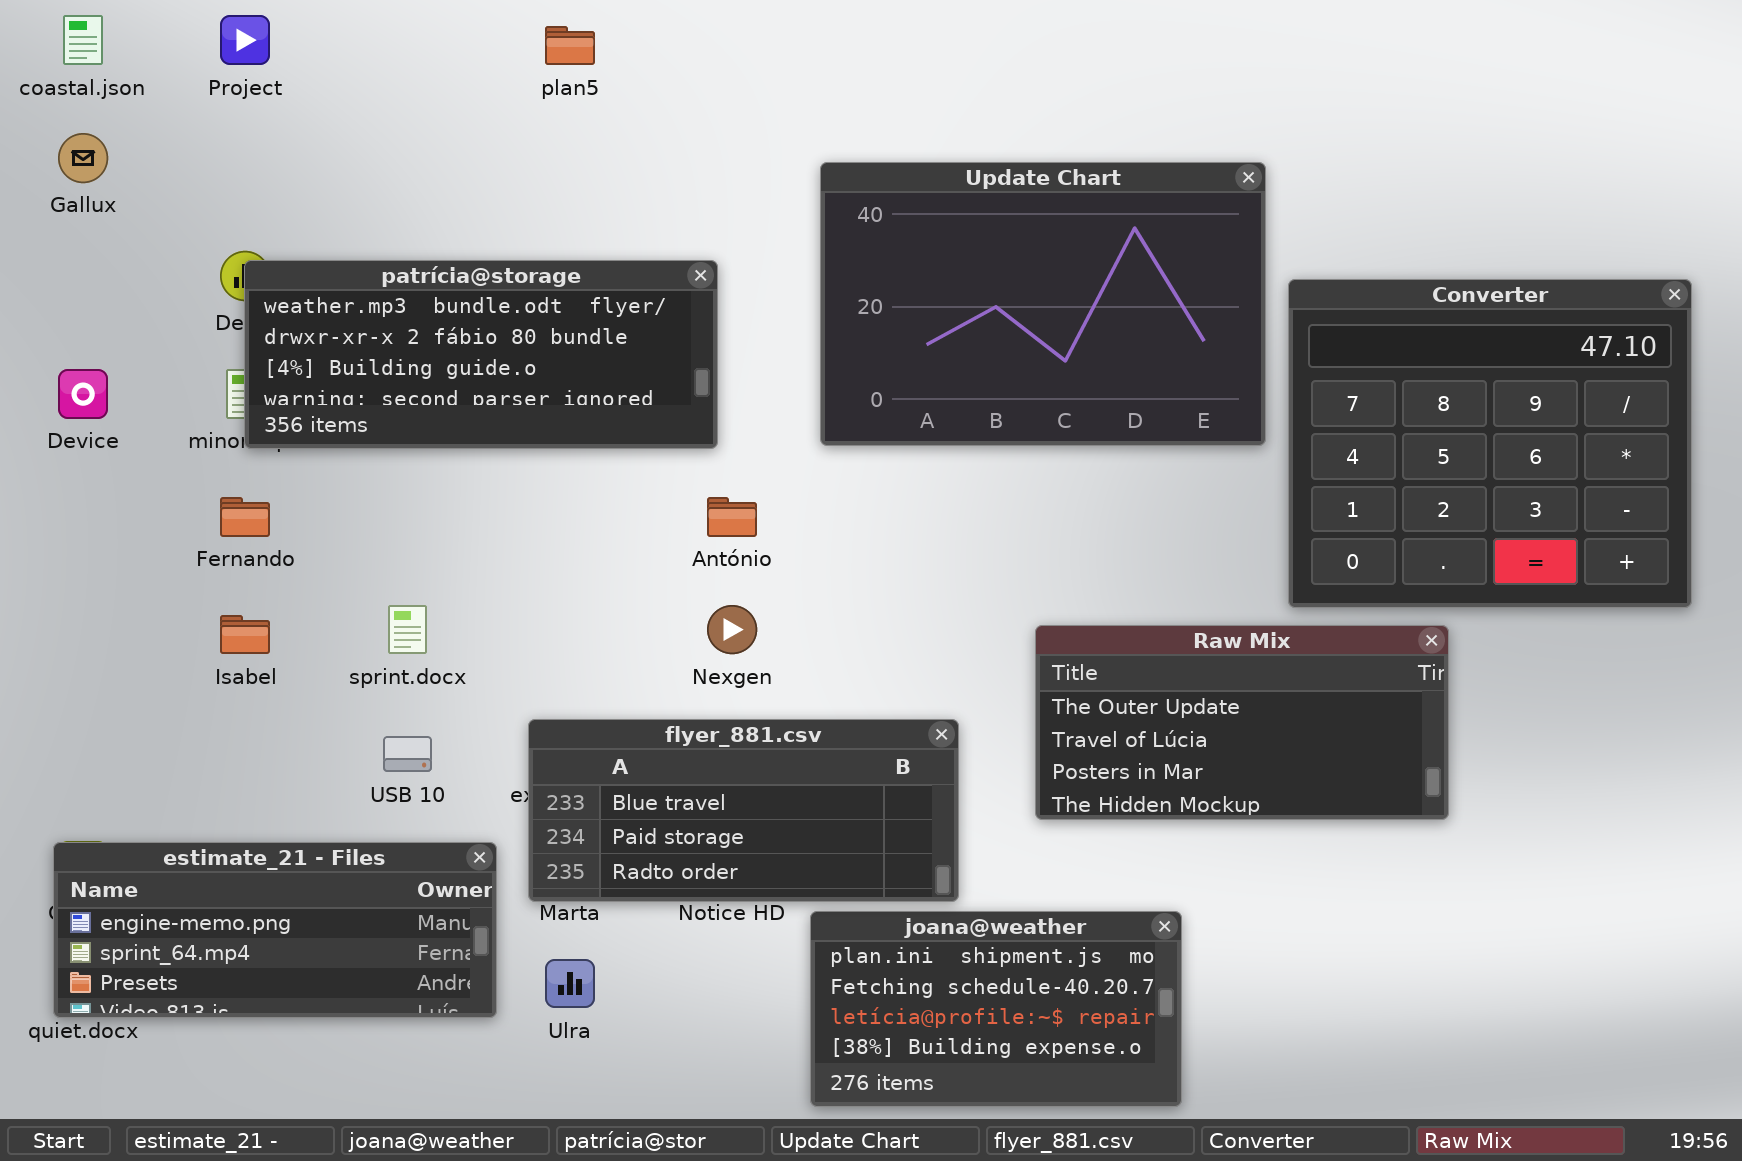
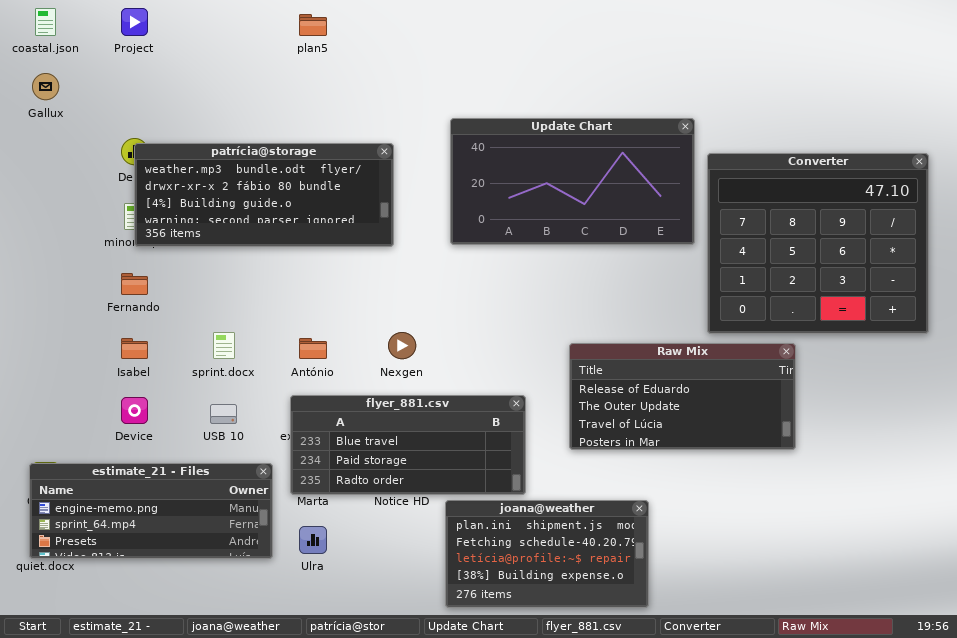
Update Chart: [820,162,1266,446] -> [450,118,695,245], resized
Device: [58,369,108,419] -> [121,397,148,424], moved
António: [707,497,757,537] -> [299,338,327,359], moved
Raw Mix: [1035,625,1449,820] -> [569,343,796,450], scrolled up 1 row

